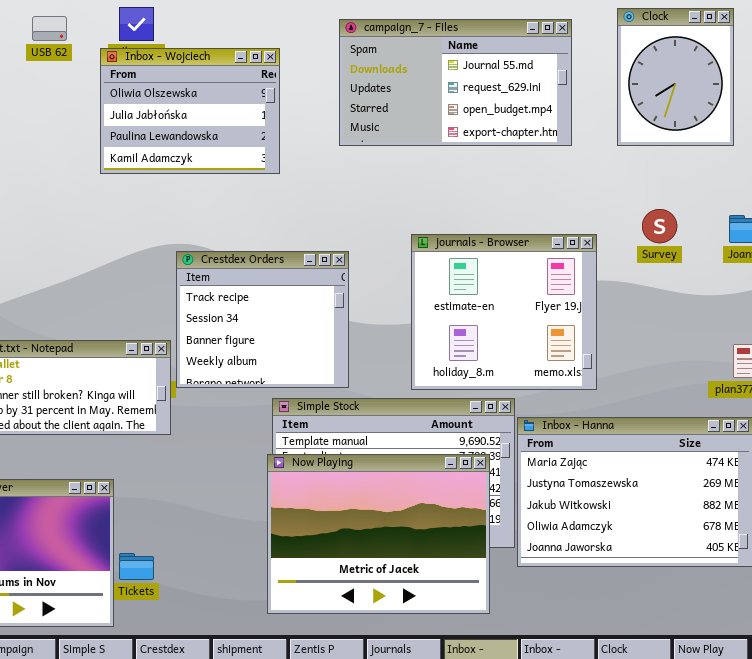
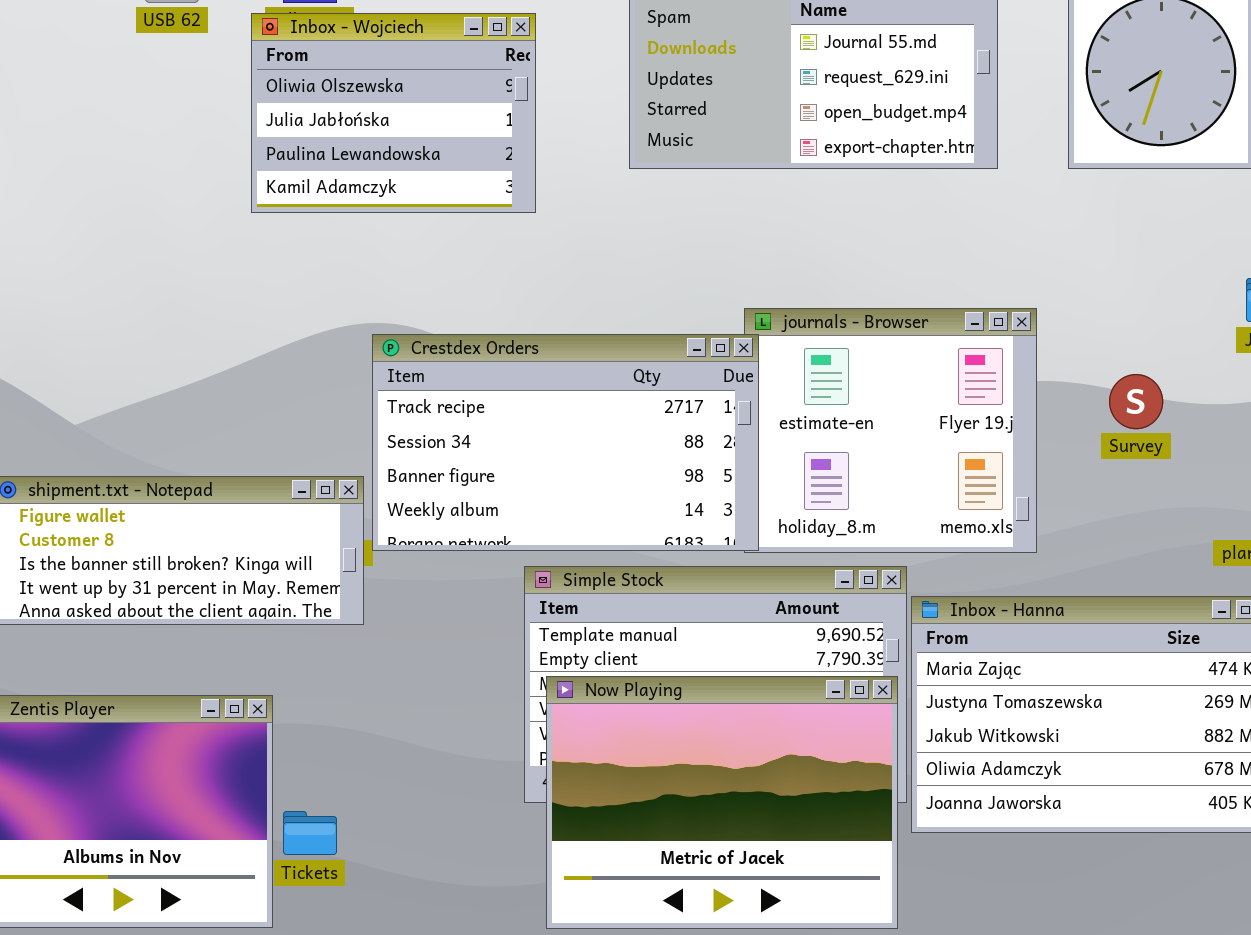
Survey: [642,209,677,243] -> [1109,374,1163,429], moved
Crestdex Orders: [176,251,349,388] -> [372,334,759,551], resized
Now Playing: [267,454,490,614] -> [546,676,898,929], moved

